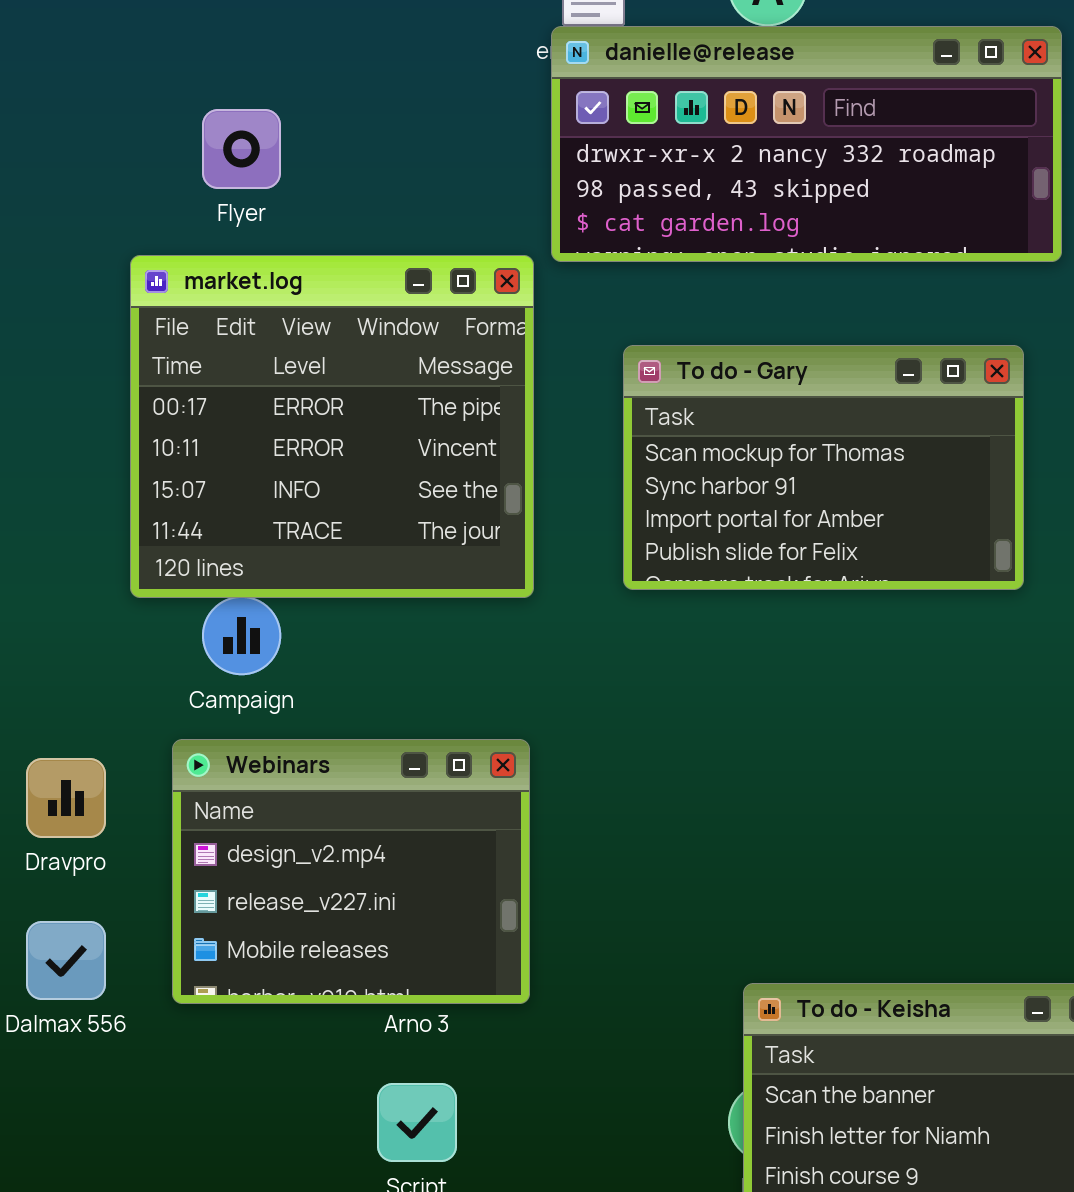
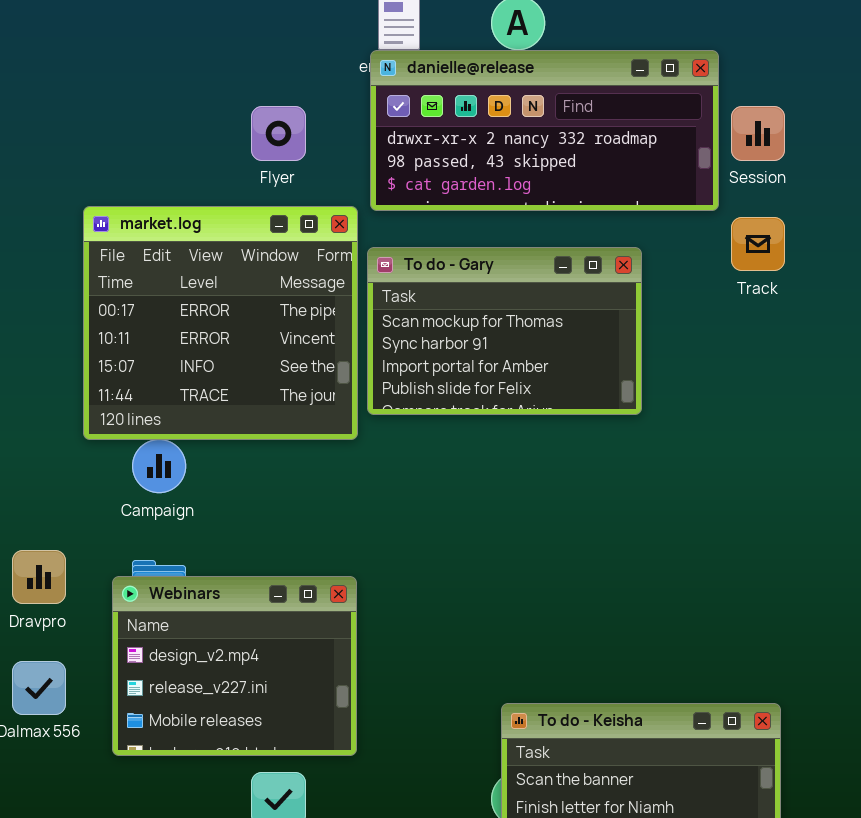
Flyer: [202,109,281,189] -> [251,106,306,161], moved
To do - Gary: [623,345,1024,590] -> [367,247,642,415], moved
Webinars: [172,739,530,1004] -> [112,576,357,756], moved

